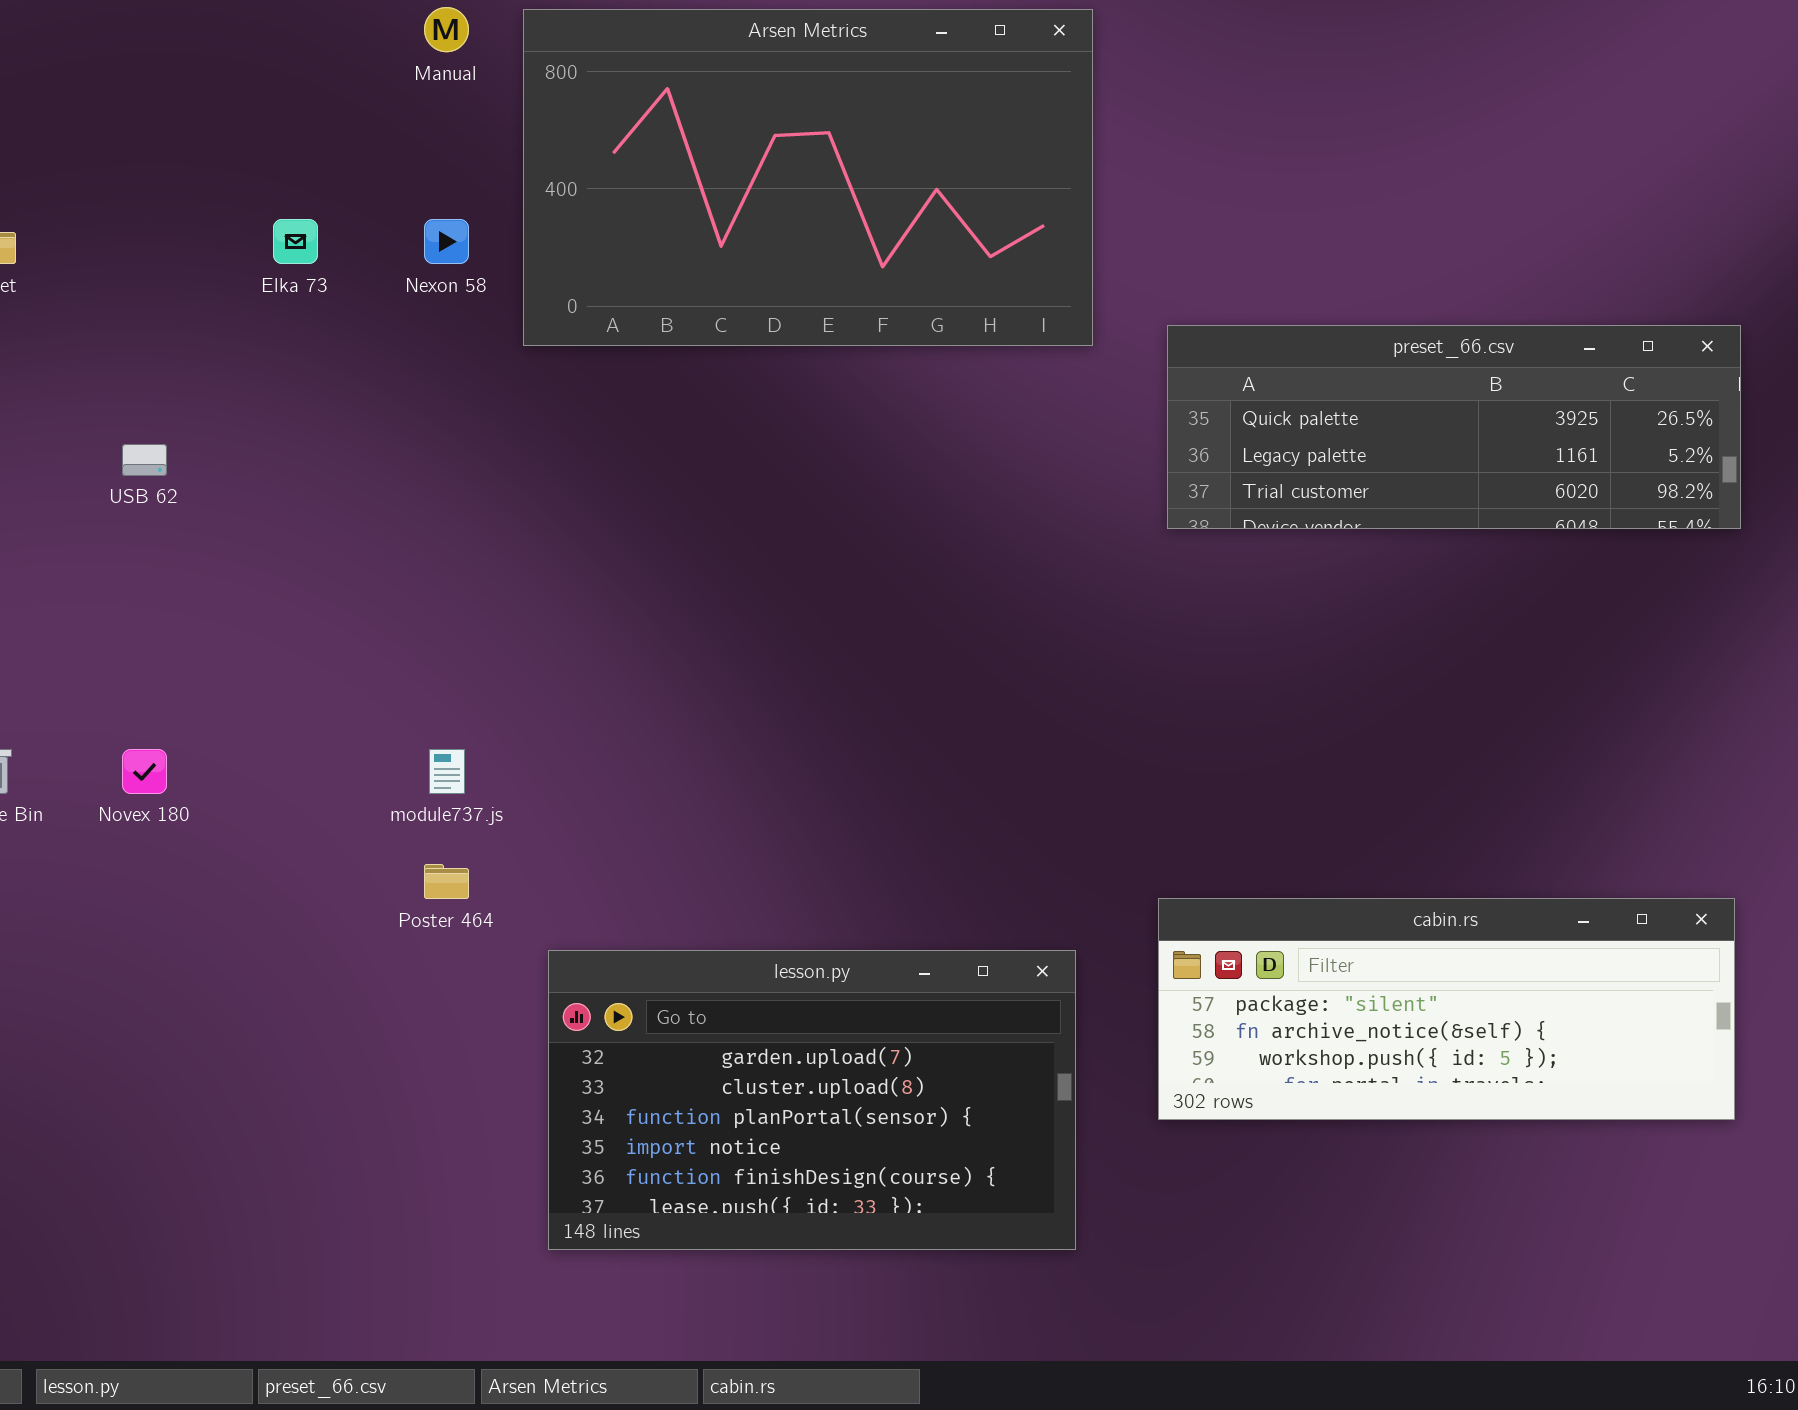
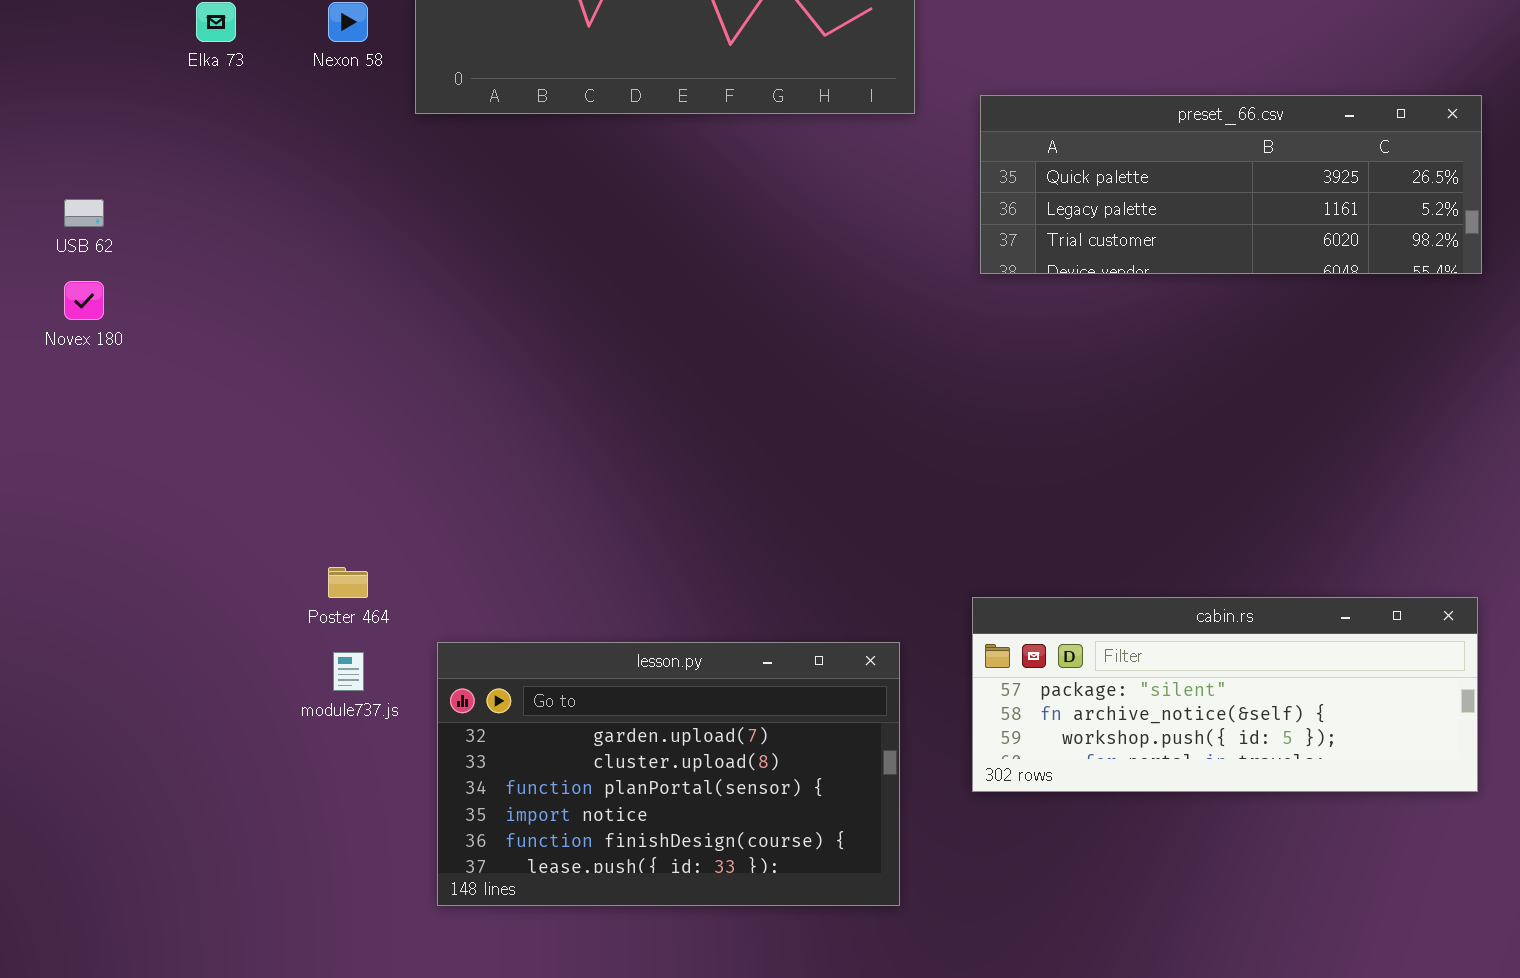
Novex 180: [122,749,167,794] -> [64,281,104,320], moved
module737.js: [429,749,465,794] -> [333,652,364,691], moved

